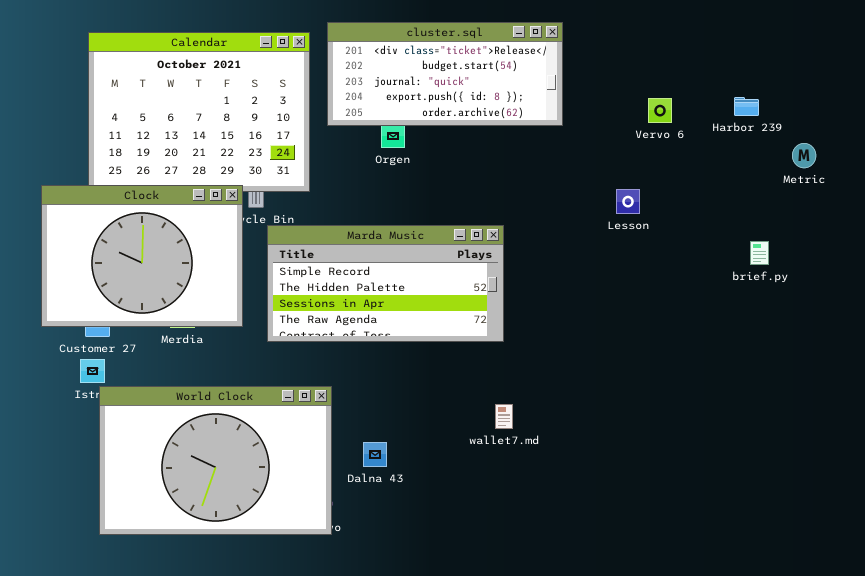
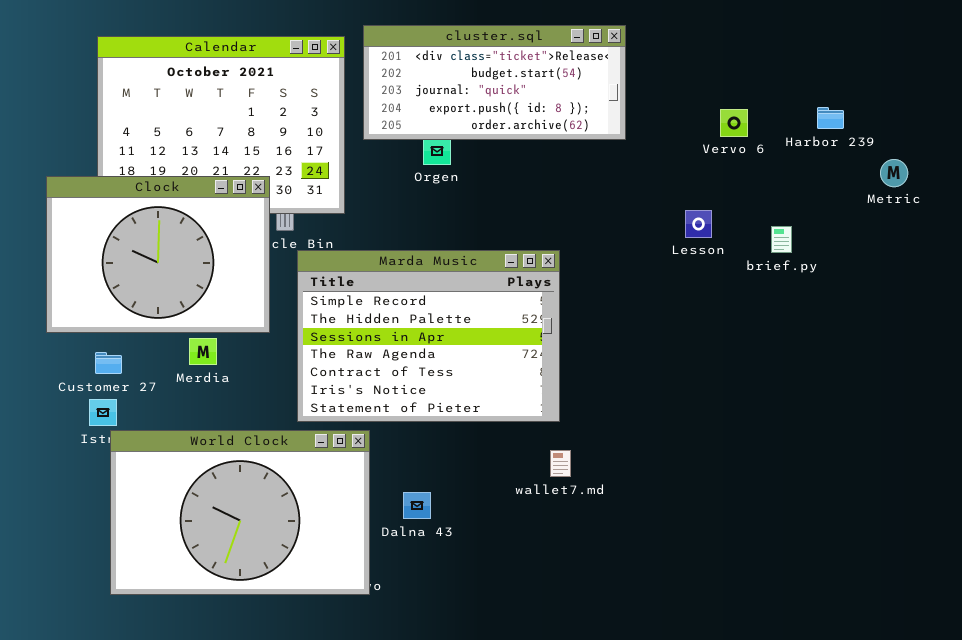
Clock: [41,185,243,327] -> [46,176,270,333], moved
Marda Music: [267,225,504,342] -> [297,250,560,422], resized
brief.py: [750,241,769,265] -> [771,226,792,253], moved

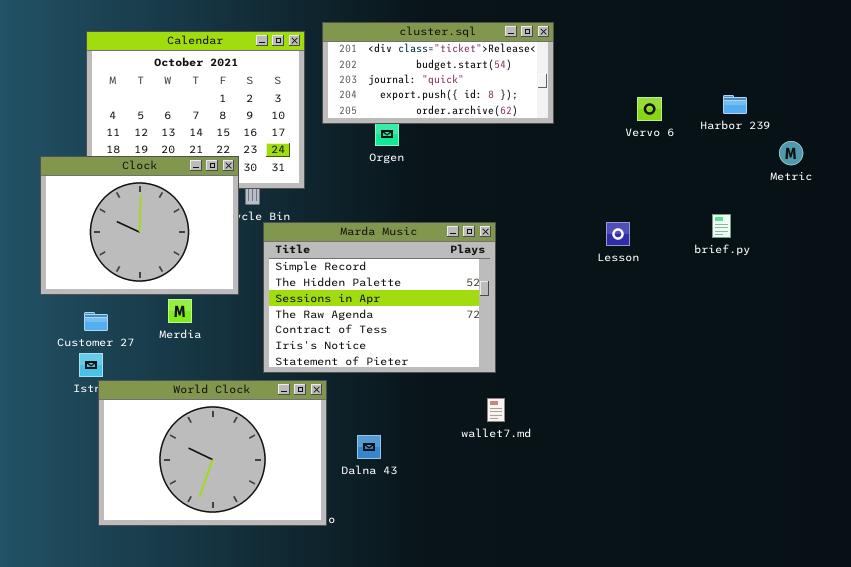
Lesson: [685,210,712,238] -> [606,222,630,246], moved
brief.py: [771,226,792,253] -> [712,214,731,238], moved

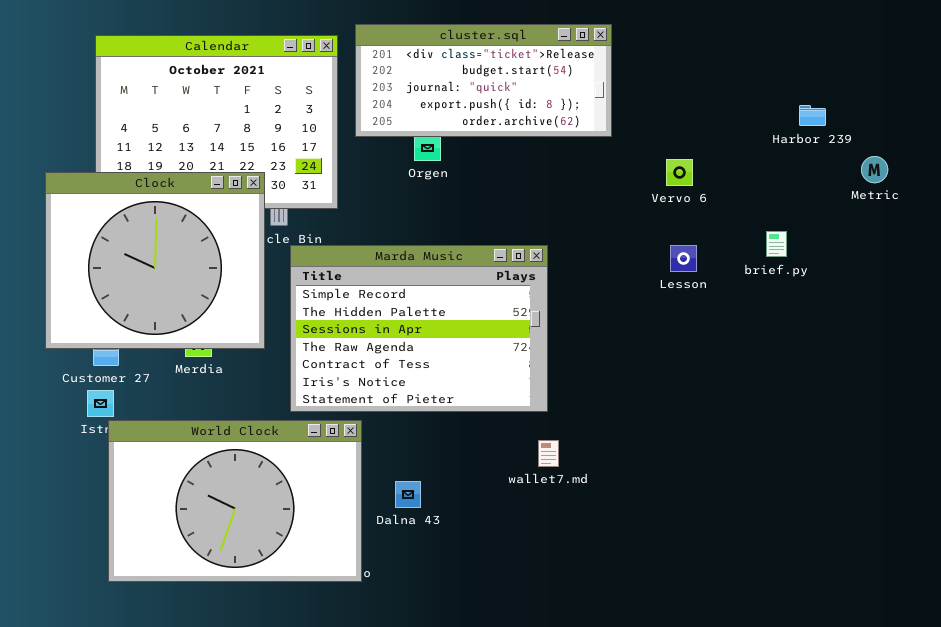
Vervo 6: [637,97,662,121] -> [666,159,693,186], moved
Clock: [40,156,239,295] -> [45,172,265,349], resized
brief.py: [712,214,731,238] -> [766,231,787,257], moved

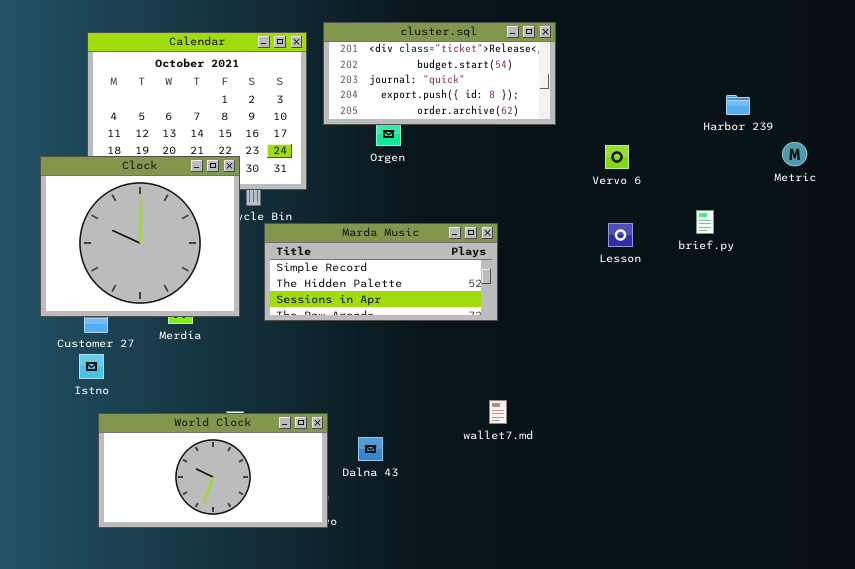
Marda Music: [290,245,548,412] -> [264,223,498,321], resized
World Clock: [108,420,362,582] -> [98,413,328,528], resized

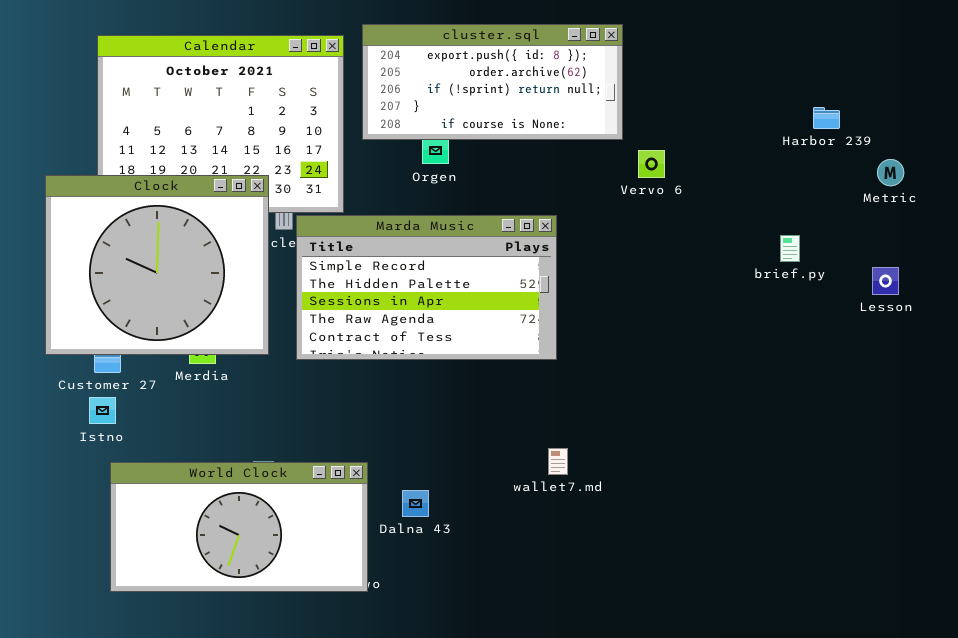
cluster.sql: [323,22,556,125] -> [362,24,623,140], scrolled down 3 rows
Vervo 6: [605,145,629,169] -> [638,150,665,178], moved
Marda Music: [264,223,498,321] -> [296,215,557,360], resized
Lesson: [608,223,633,247] -> [872,267,899,295], moved

